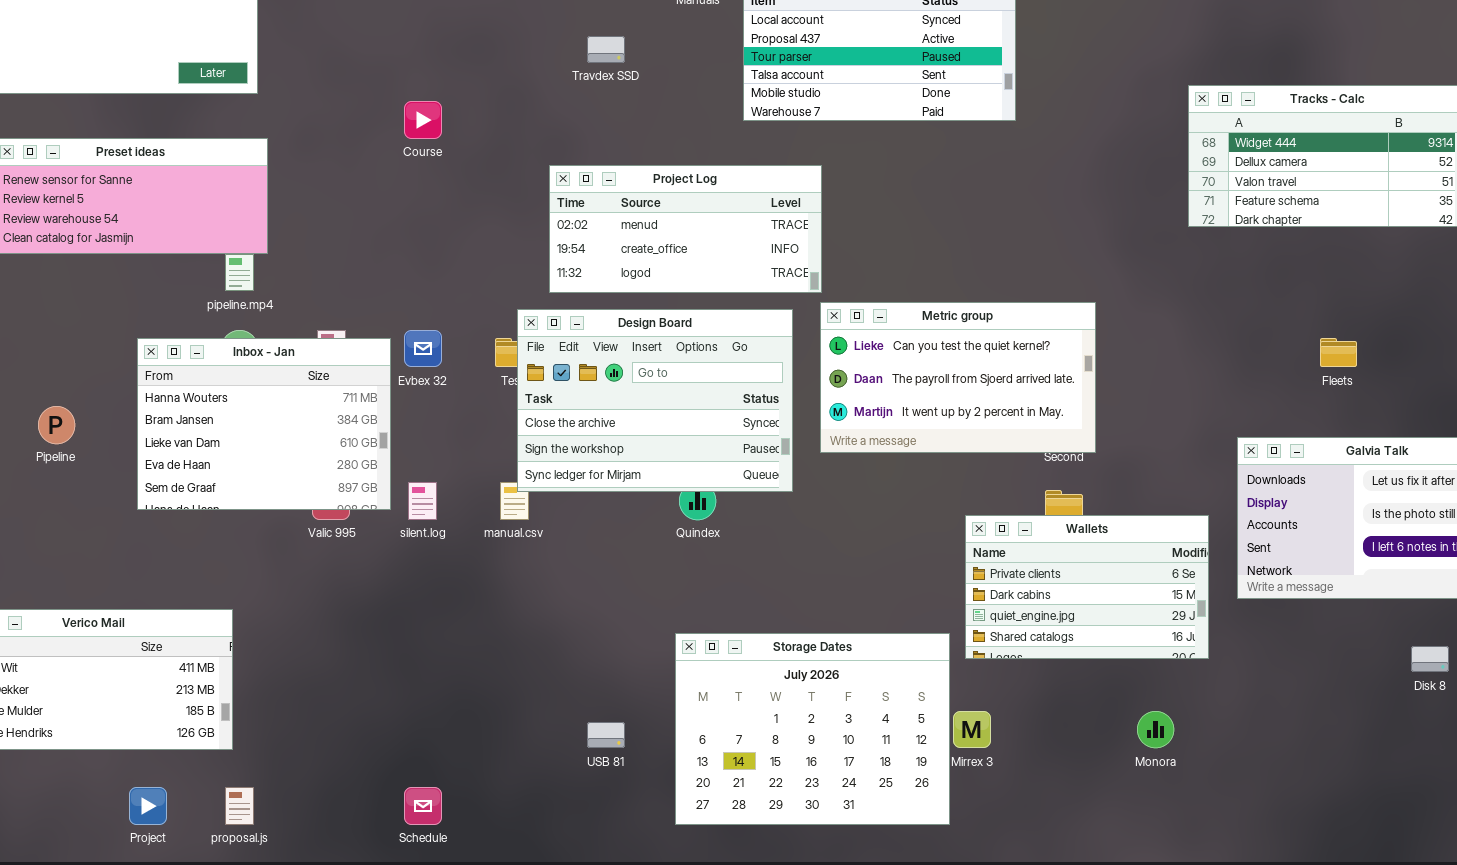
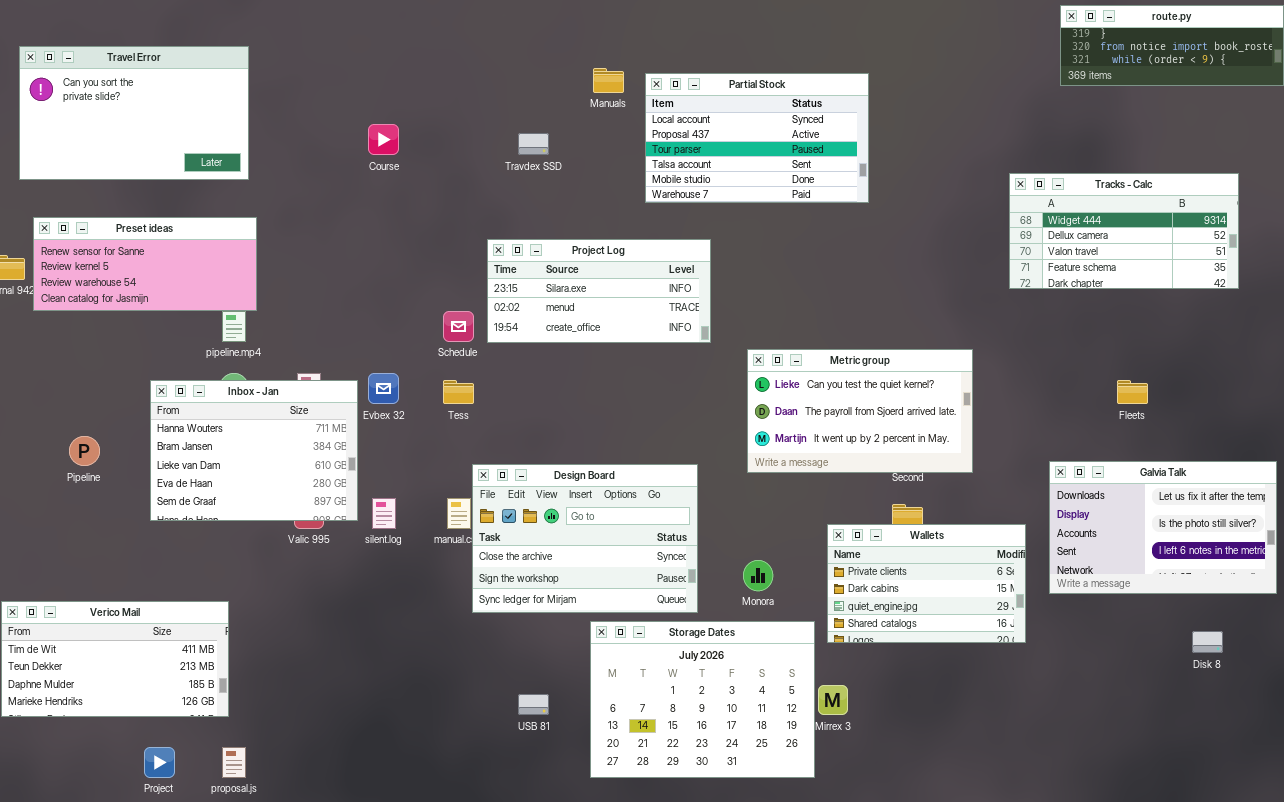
Course: [404,101,442,139] -> [368,124,399,155], moved
Project Log: [549,165,822,293] -> [487,239,711,343], scrolled up 1 row
Metric group: [820,302,1096,453] -> [747,349,973,473], moved
Design Board: [517,309,793,492] -> [472,464,698,613], moved
Monora: [1137,711,1174,748] -> [743,560,773,591], moved
Schedule: [404,787,442,825] -> [443,311,474,342], moved

